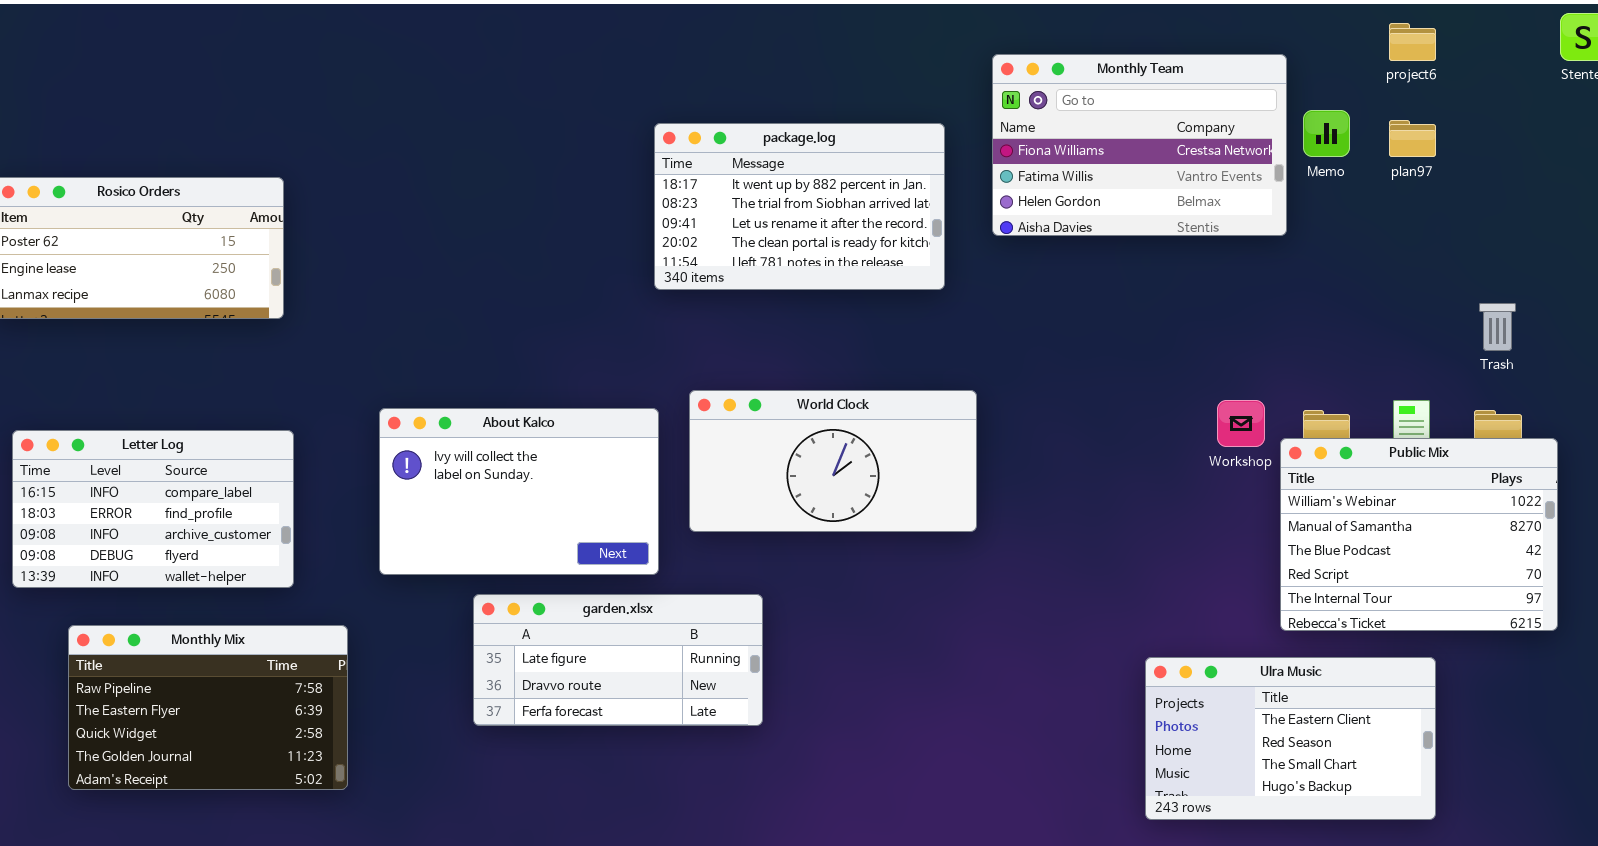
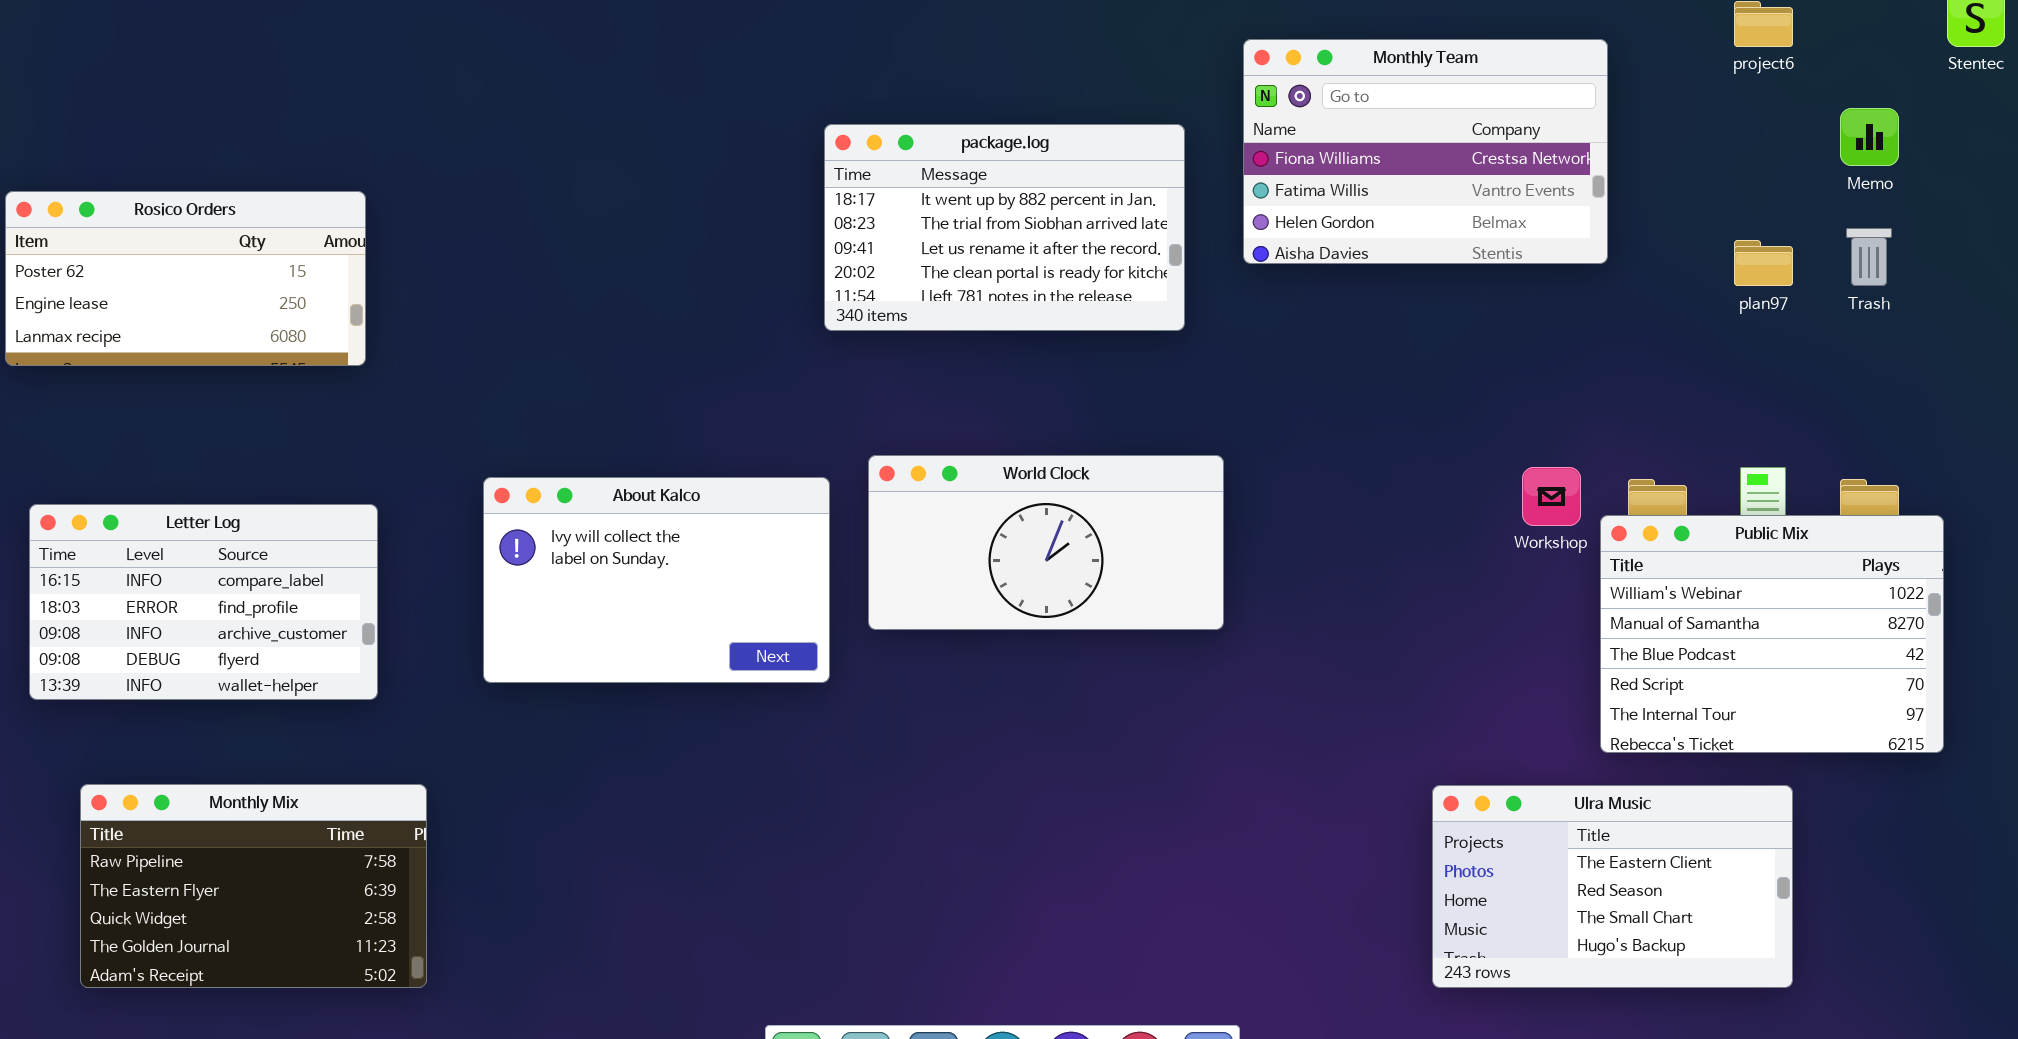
Memo: [1303,110,1350,157] -> [1840,108,1899,166], moved
plan97: [1389,120,1436,157] -> [1734,240,1793,286], moved
Trash: [1479,303,1516,351] -> [1846,228,1892,286], moved
garden.xlsx: [473,594,763,726] -> none, closed
Monthly Mix: [68,625,348,790] -> [80,784,427,988], moved

